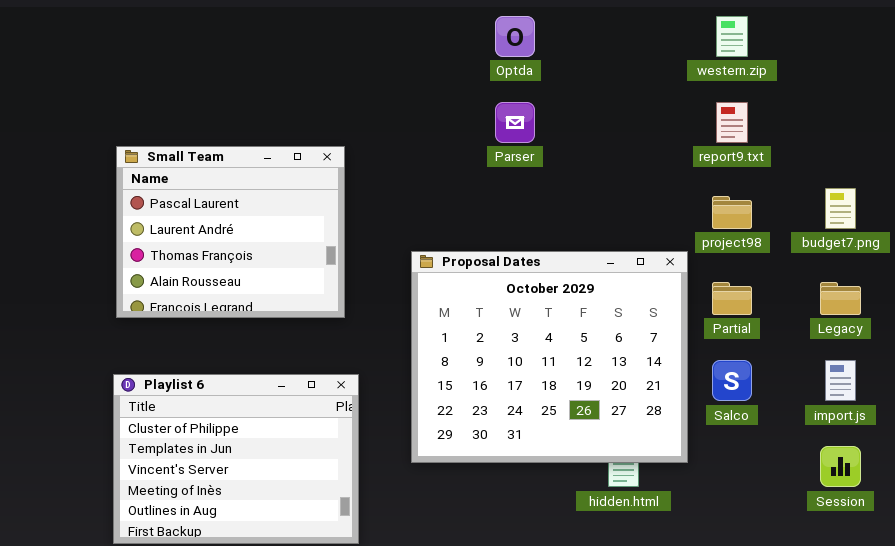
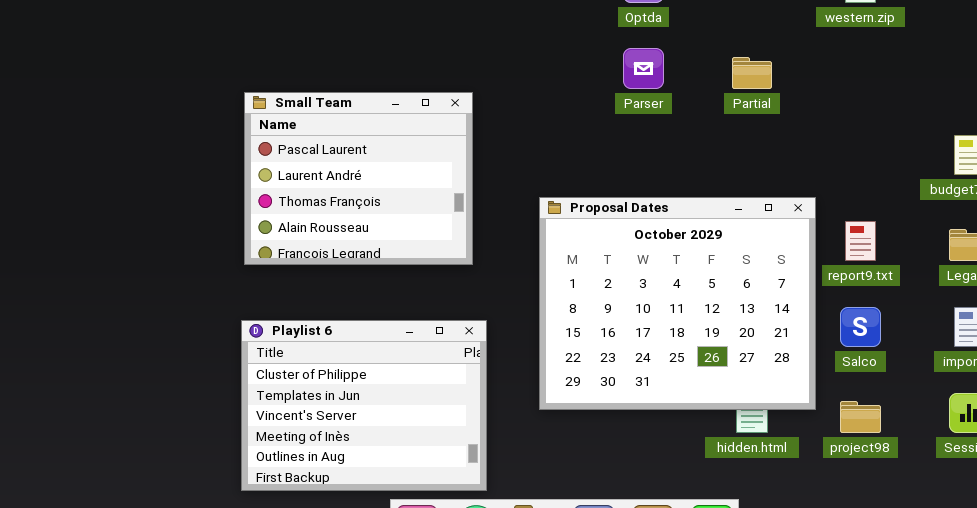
report9.txt: [716,102,748,143] -> [845,221,876,261], moved
project98: [712,196,752,229] -> [840,401,881,433], moved
Partial: [712,282,752,315] -> [732,57,772,89], moved

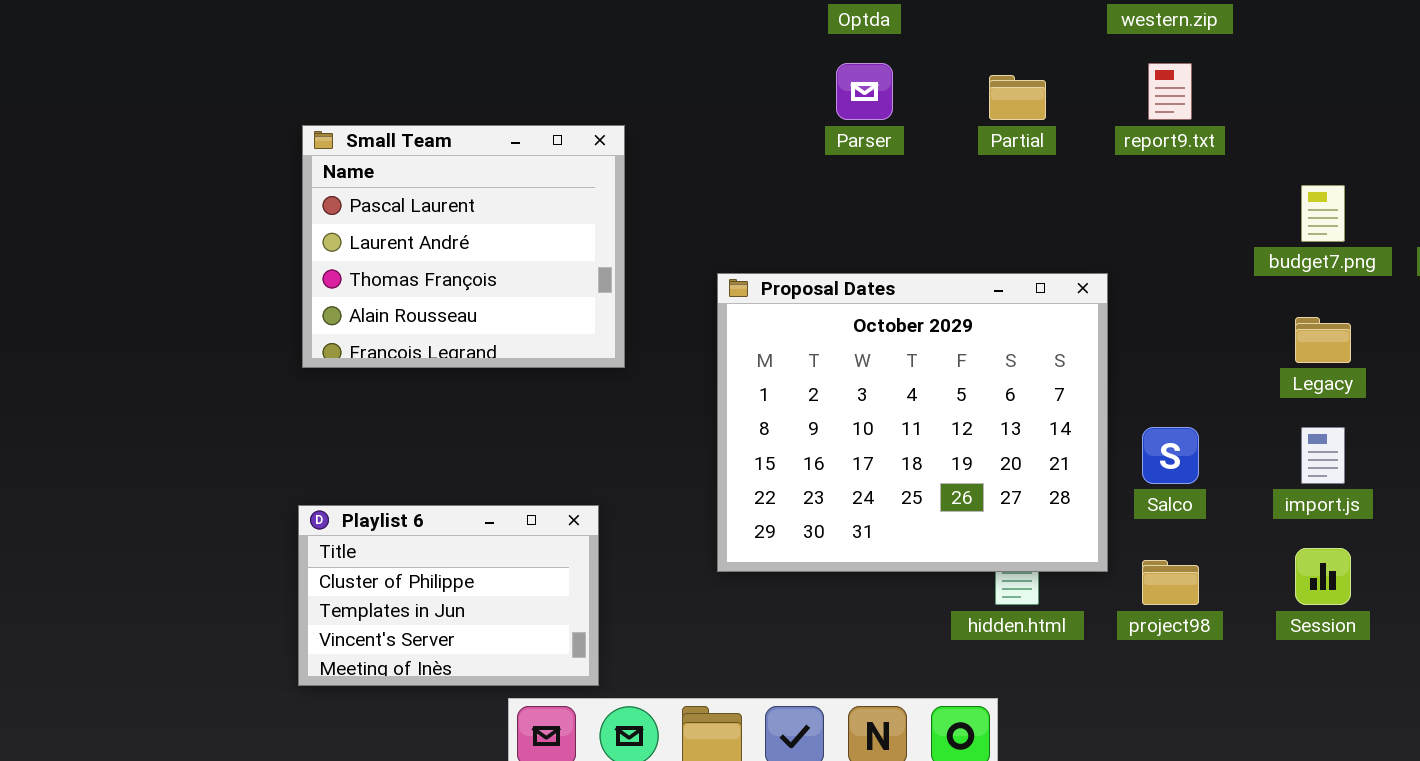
report9.txt: [845,221,876,261] -> [1148,63,1192,120], moved
Playlist 6: [241,320,487,491] -> [298,505,599,686], resized

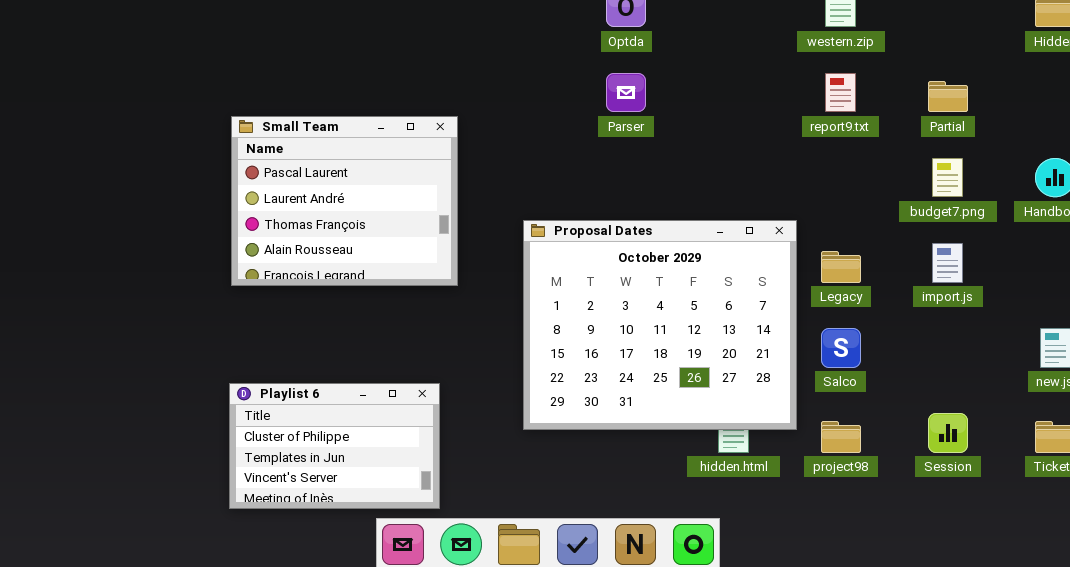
Partial: [989,75,1046,120] -> [928,81,968,112], moved
Legacy: [1295,317,1351,363] -> [821,251,861,283], moved
import.js: [1301,427,1345,484] -> [932,243,963,283], moved

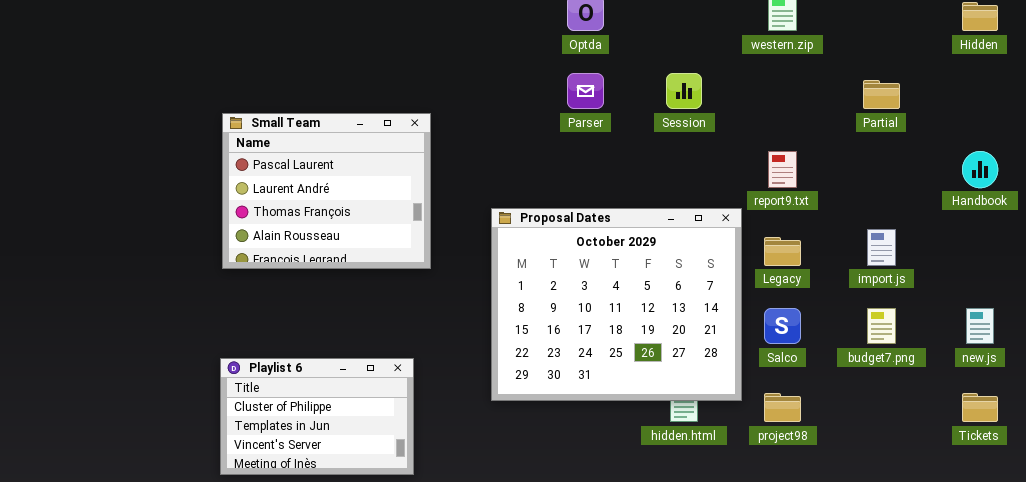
report9.txt: [825,73,856,112] -> [768,151,797,188], moved
budget7.png: [932,158,963,197] -> [867,308,896,344], moved
Session: [928,413,968,453] -> [666,73,702,109], moved

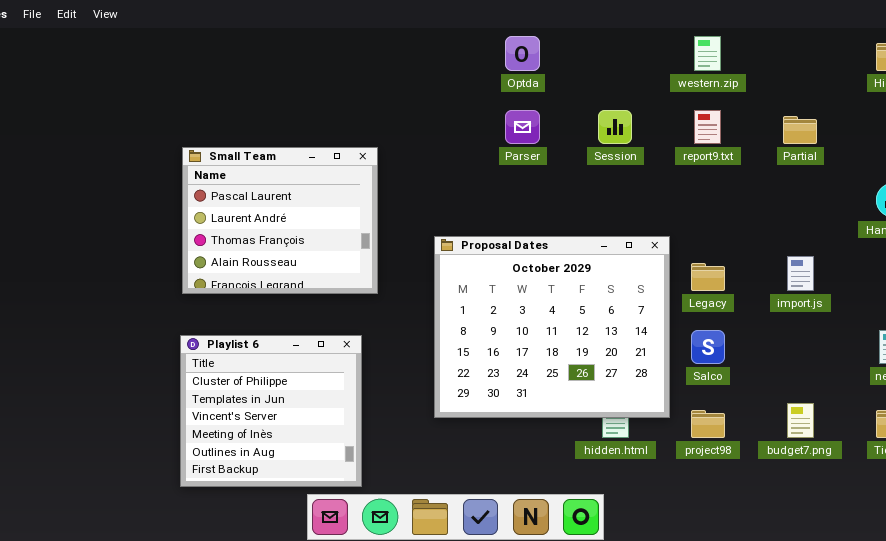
report9.txt: [768,151,797,188] -> [694,110,721,144], moved
budget7.png: [867,308,896,344] -> [787,403,814,438], moved
Playlist 6: [220,358,414,475] -> [180,335,362,487], resized

